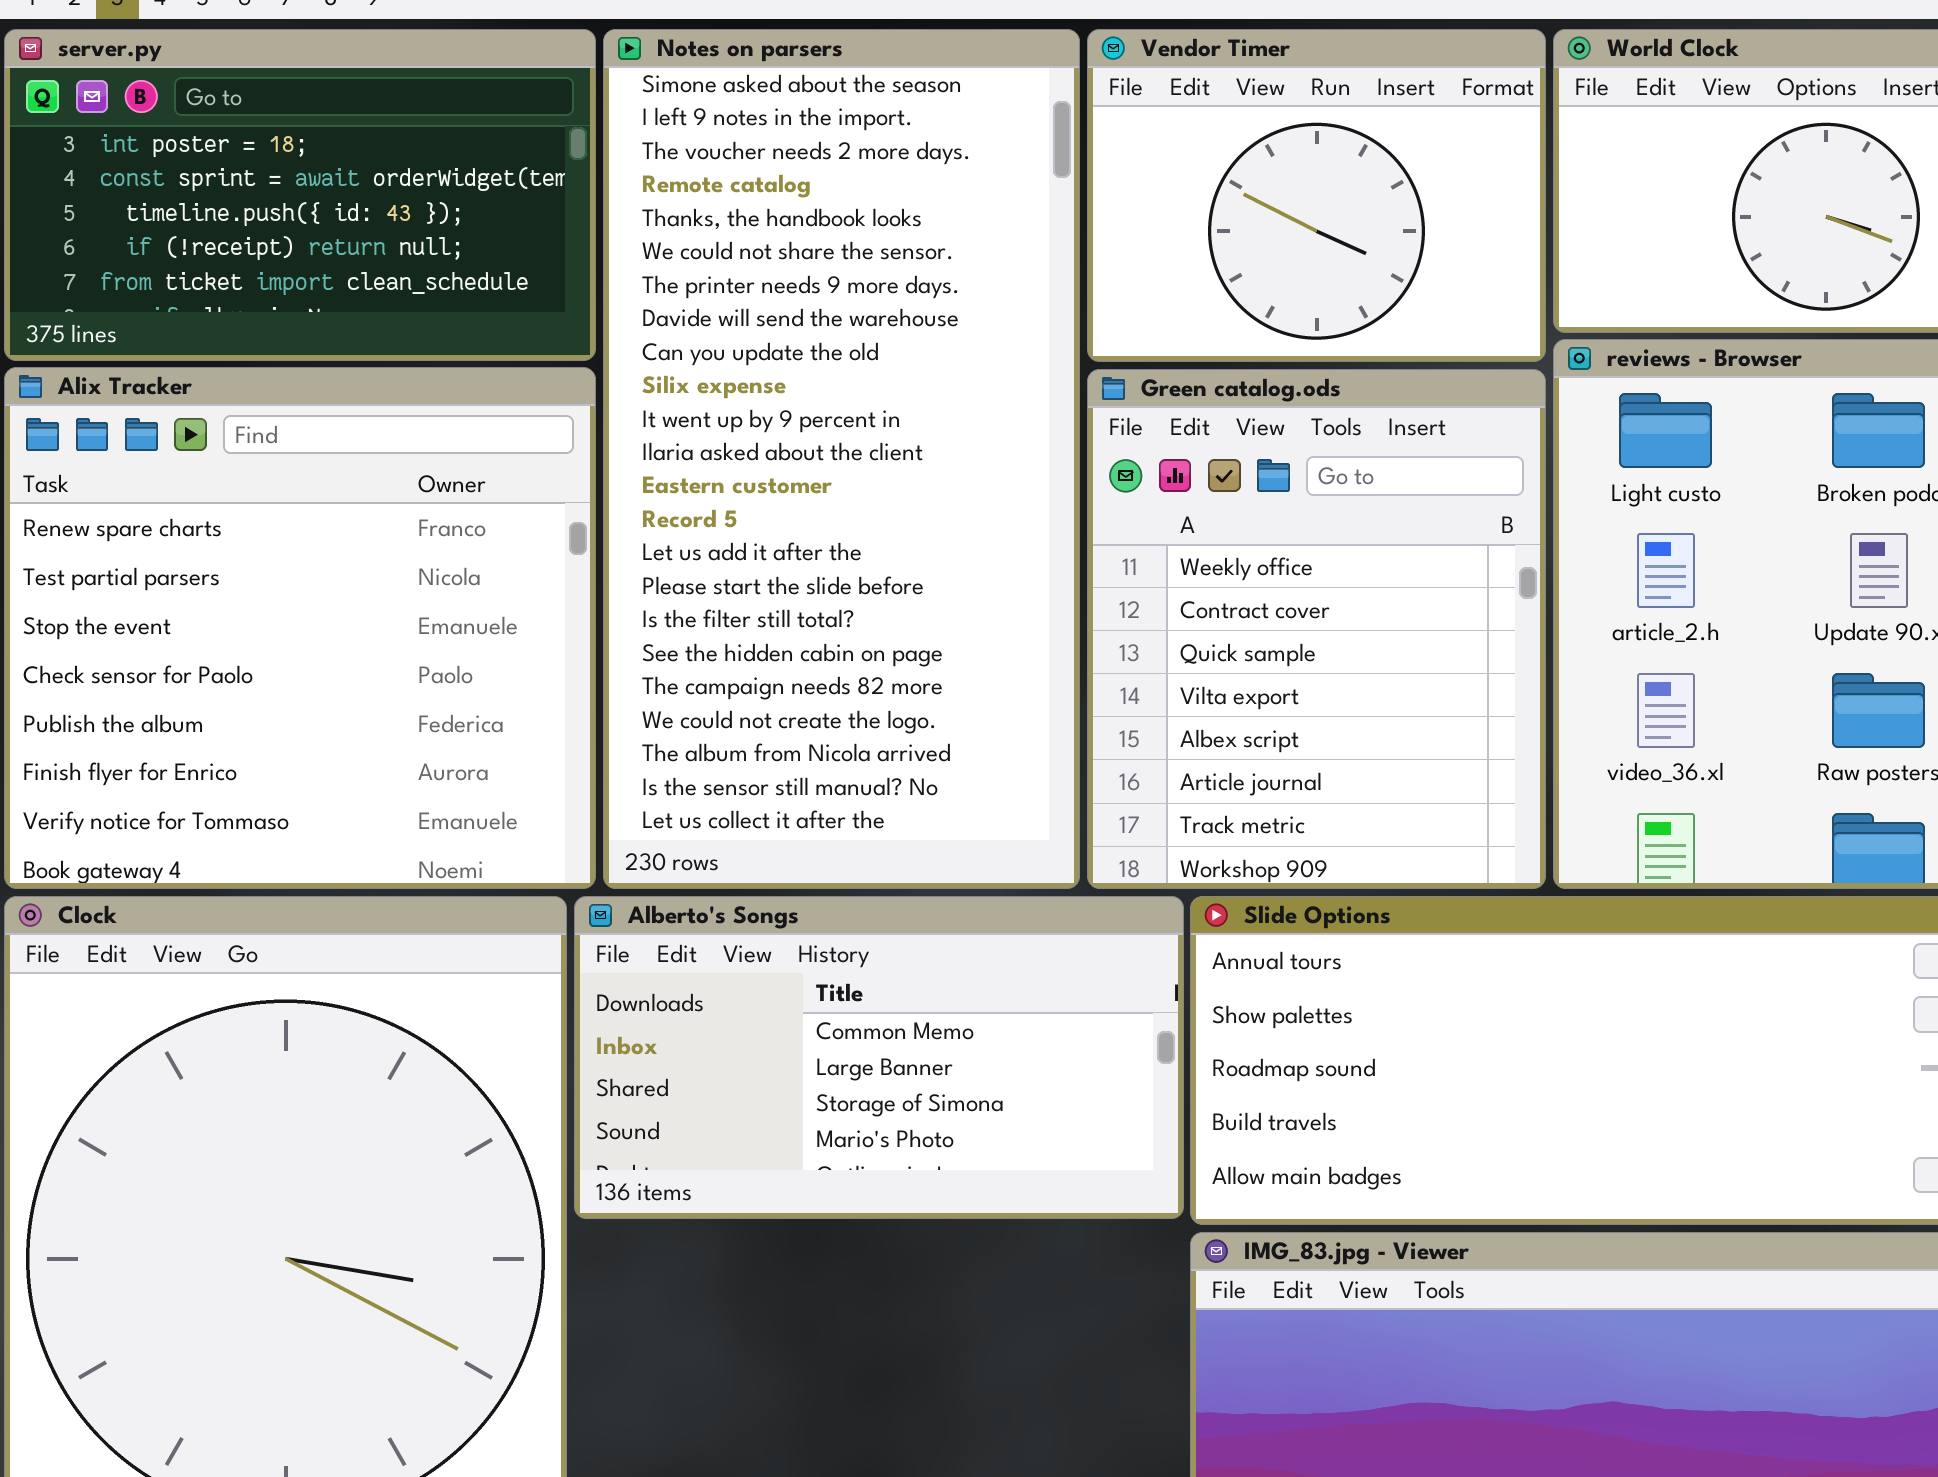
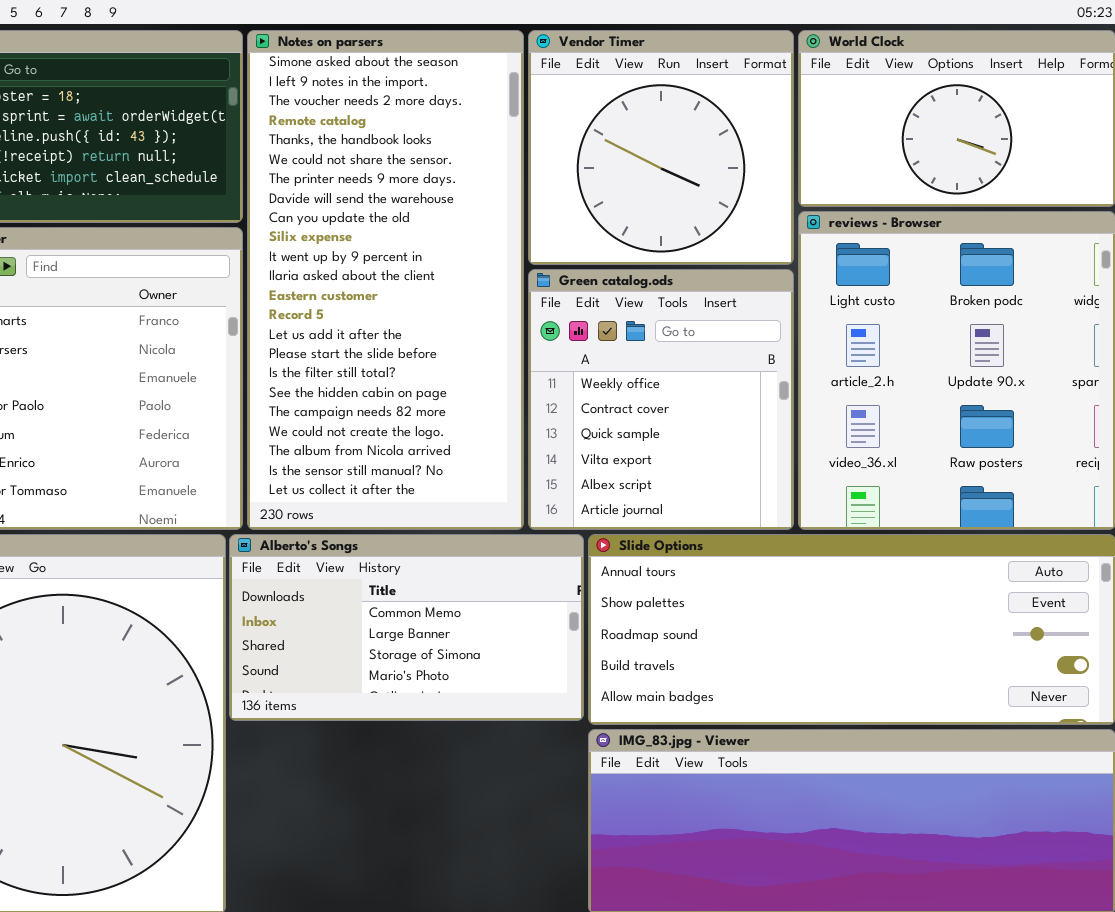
Vendor Timer: [1087,29,1546,362] -> [528,30,794,265], resized
Green catalog.ods: [1087,369,1546,889] -> [528,269,794,530], resized

